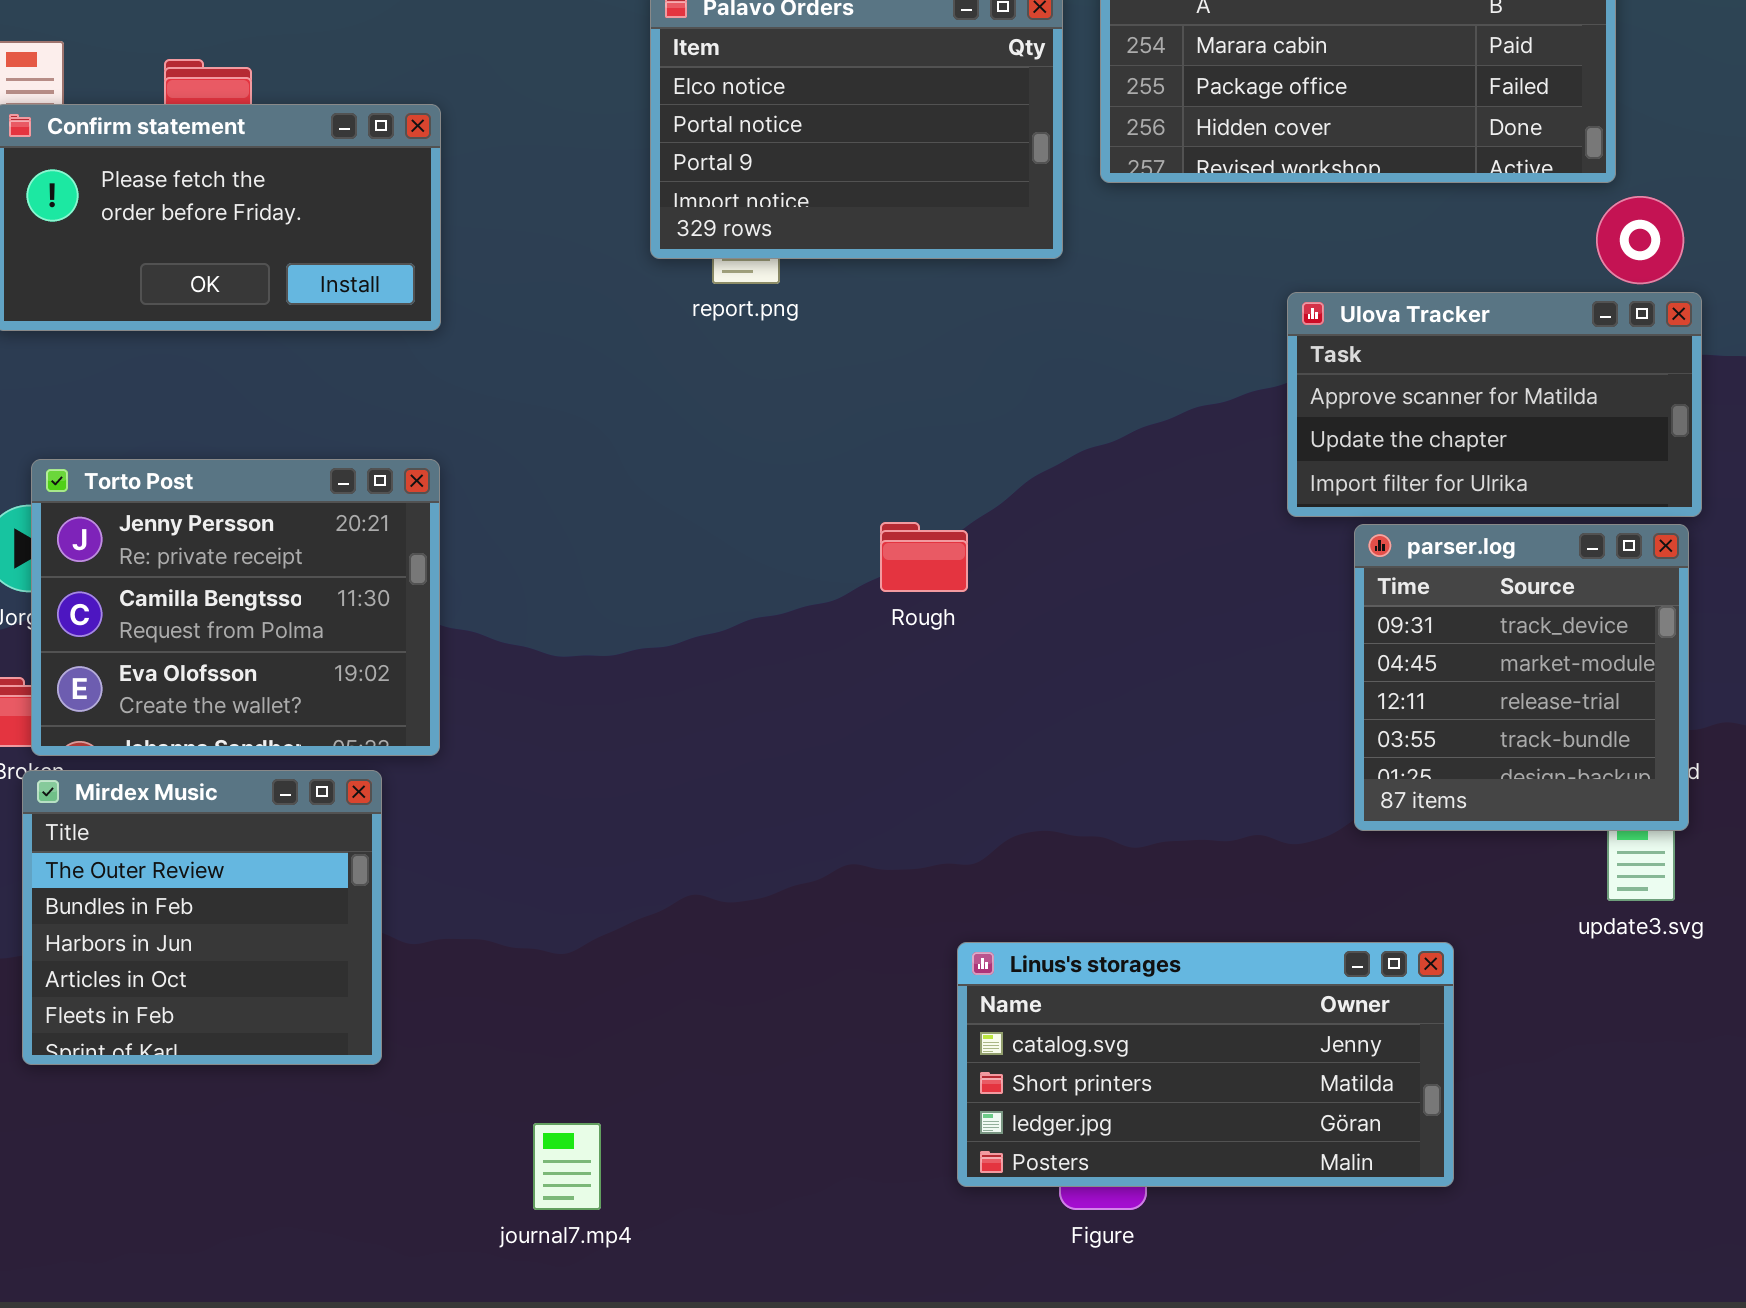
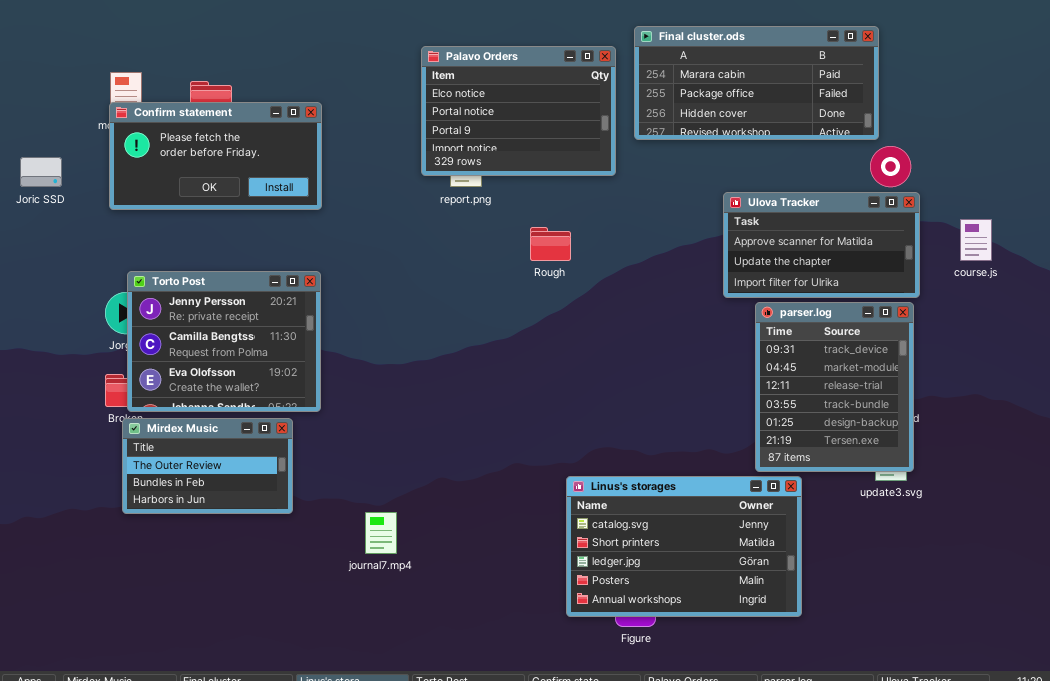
Rough: [880,522,968,592] -> [530,227,571,261], moved
parser.log: [1354,524,1689,831] -> [755,302,914,472], resized
Mirdex Music: [22,770,382,1065] -> [122,418,293,514], resized
Linus's storages: [957,942,1454,1187] -> [566,476,802,617], resized
journal7.mp4: [533,1123,601,1210] -> [365,512,397,554], moved

